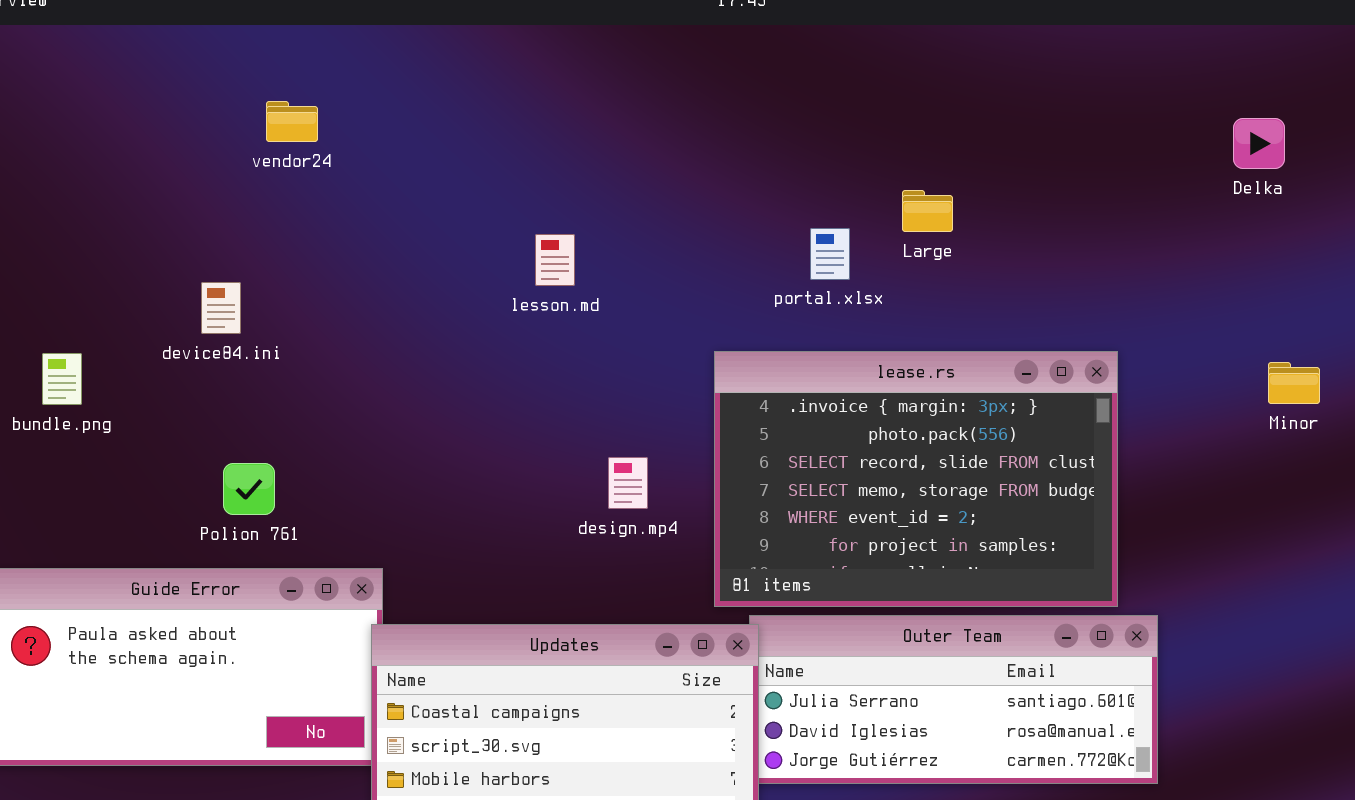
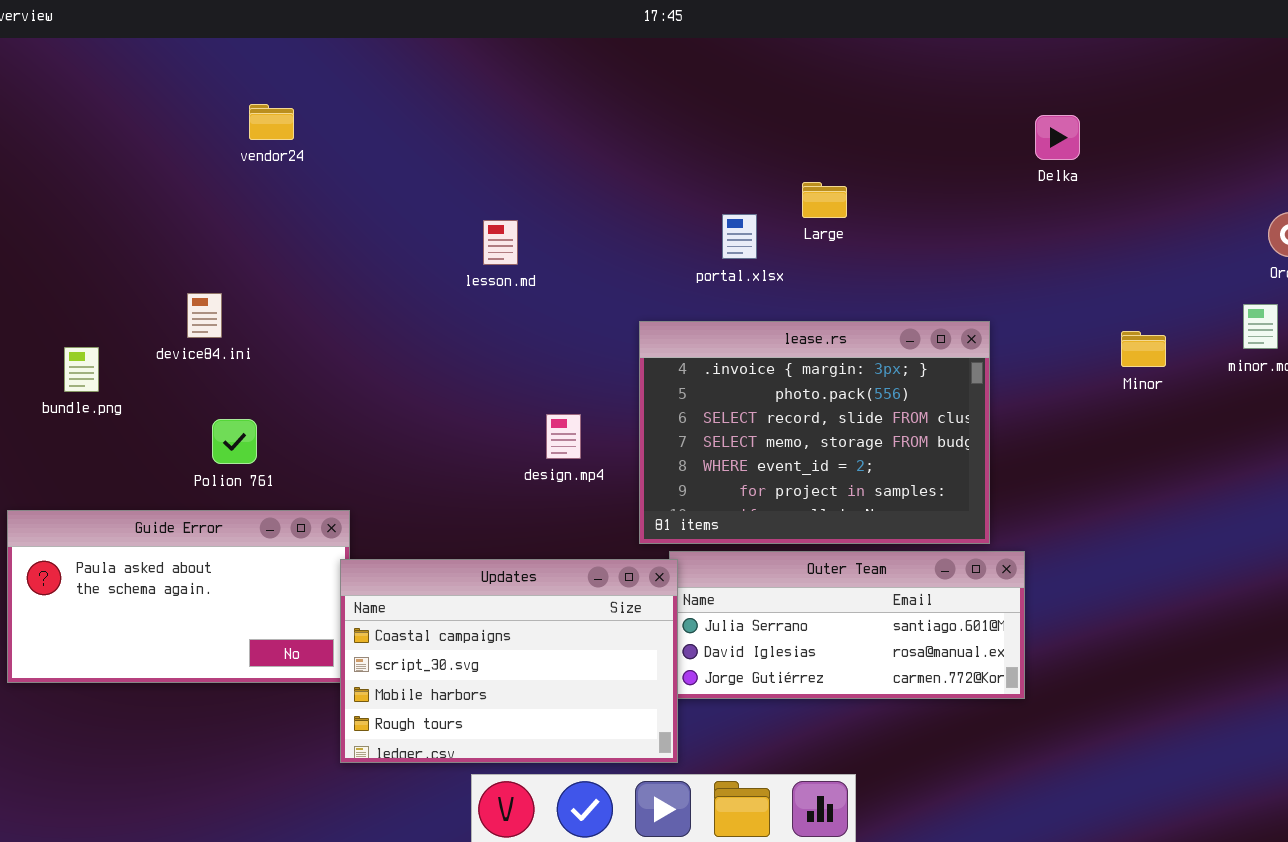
Delka: [1233,118,1285,169] -> [1035,115,1080,160], moved
device84.ini: [201,282,241,334] -> [187,293,222,338], moved
bundle.png: [42,353,82,405] -> [64,347,99,392], moved

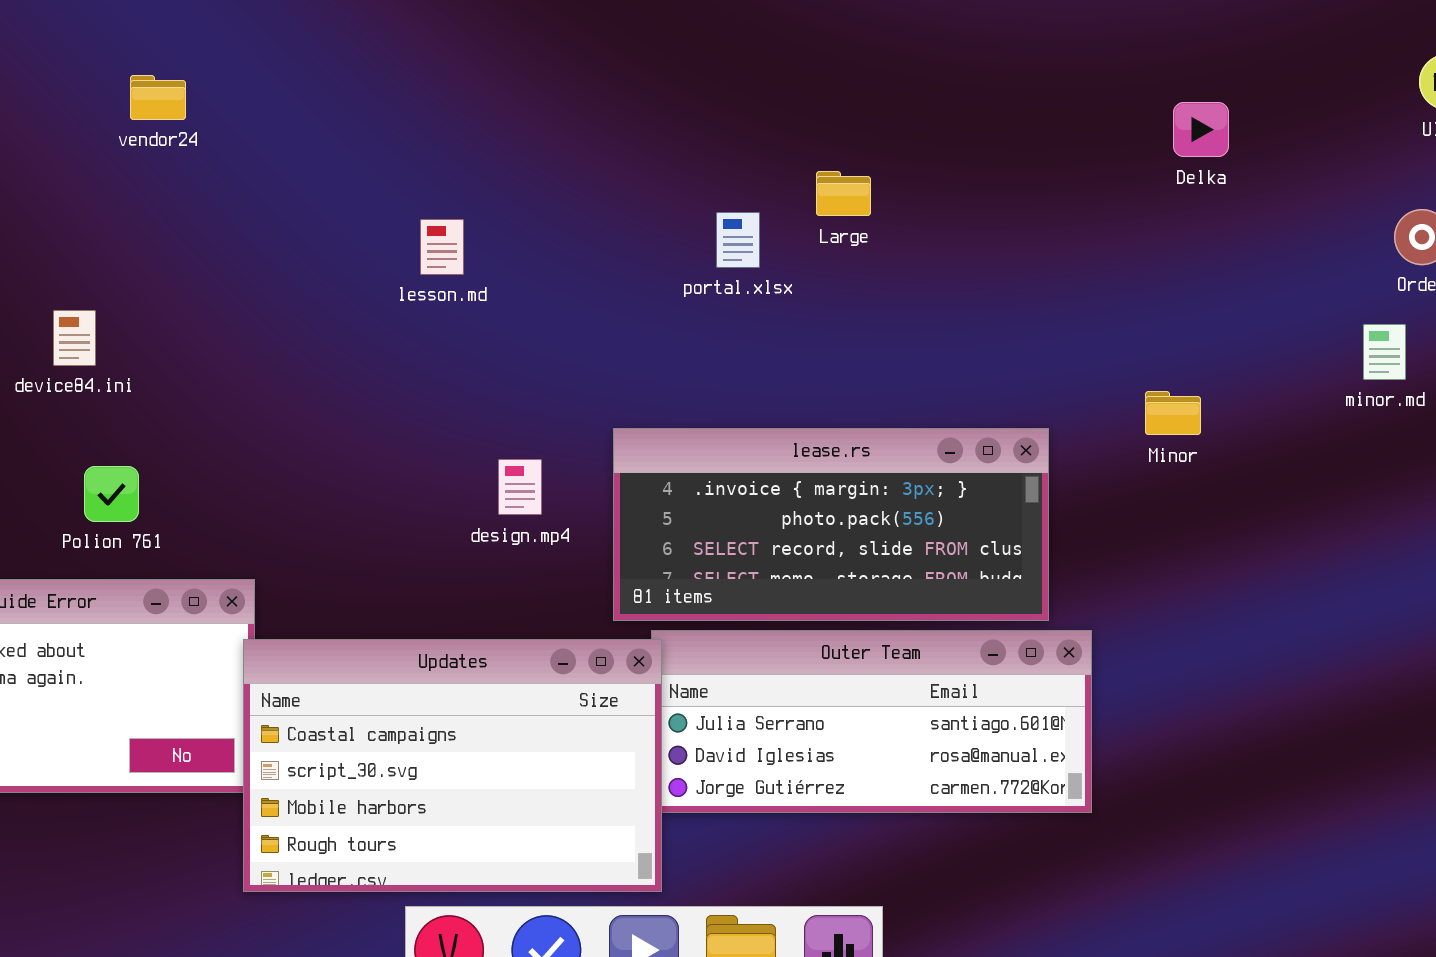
Delka: [1035,115,1080,160] -> [1173,102,1229,157], moved
lease.rs: [639,321,990,544] -> [613,428,1049,621], resized
Minor: [1121,331,1166,367] -> [1145,391,1201,435], moved

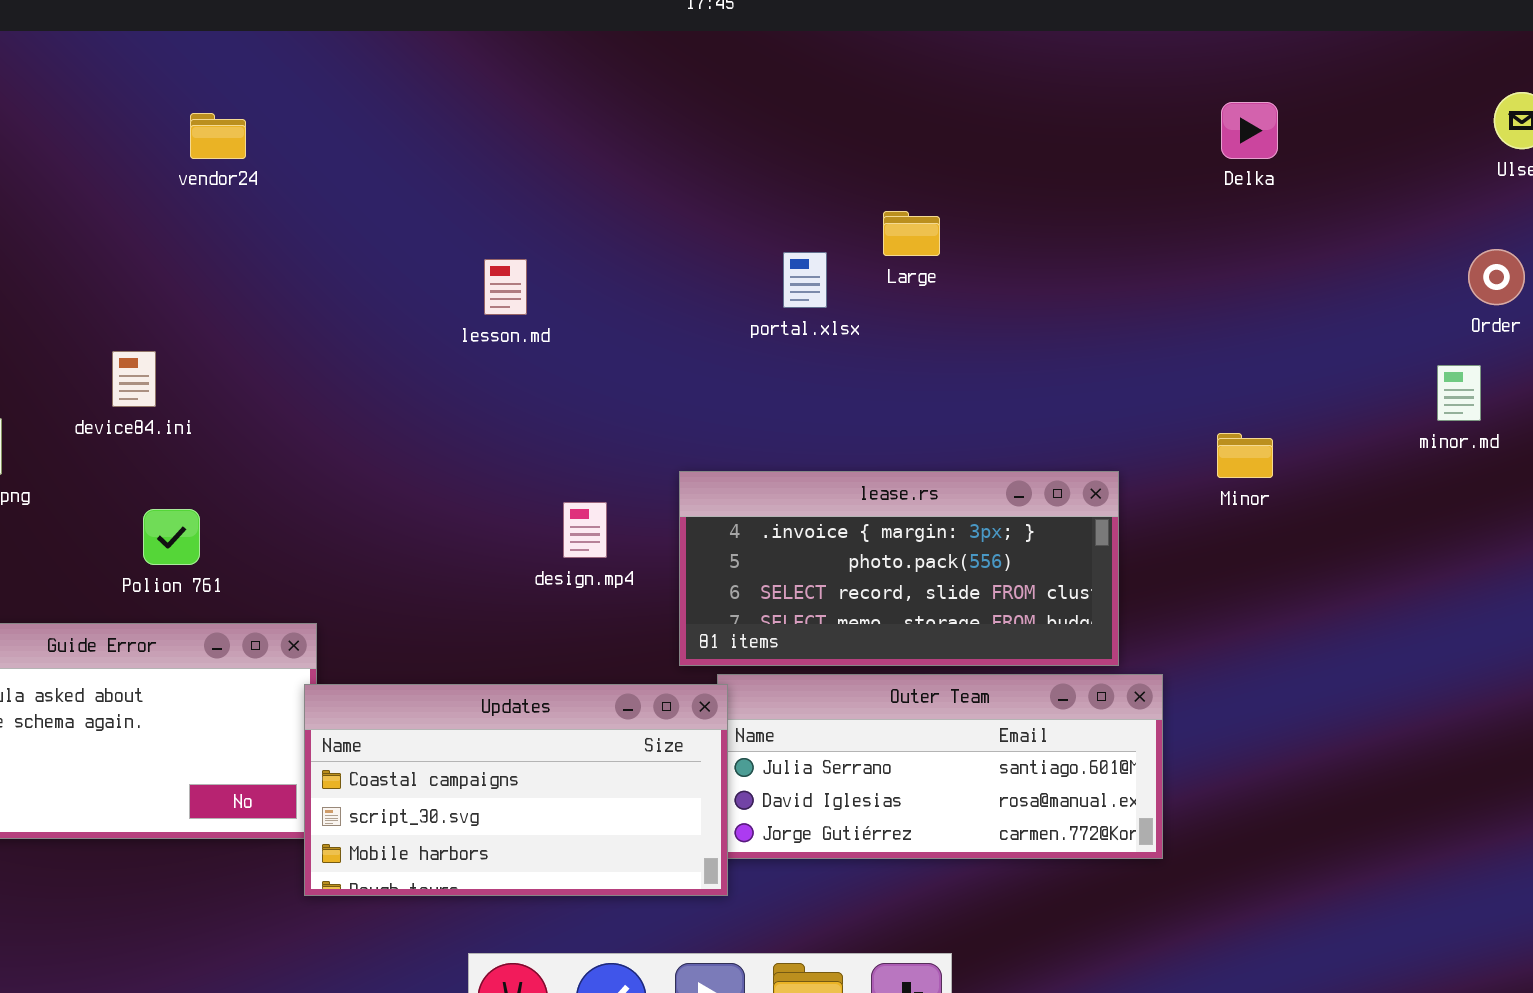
Delka: [1173,102,1229,157] -> [1221,102,1278,159], moved
Updates: [243,639,662,892] -> [304,684,728,896], resized

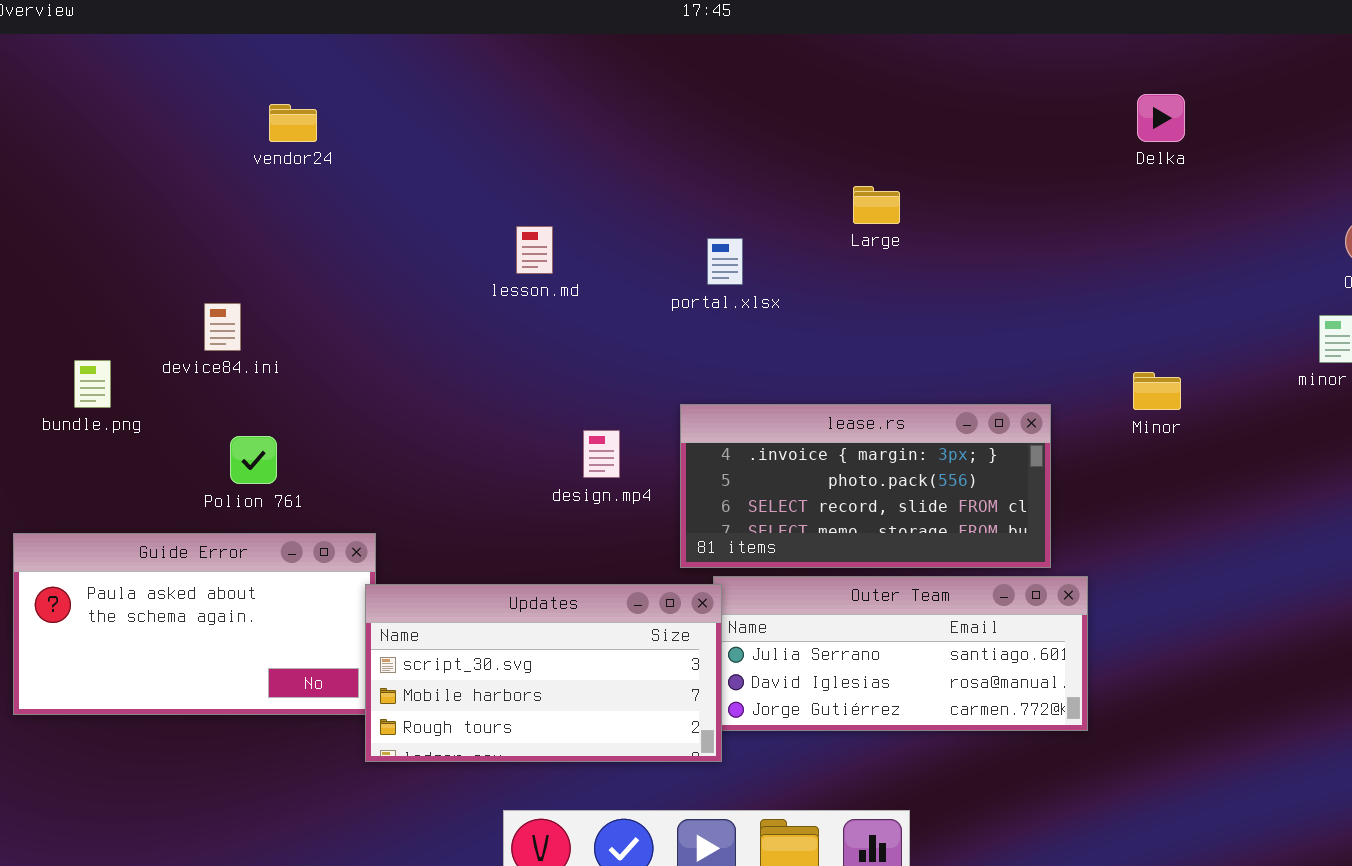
portal.xlsx: [783,252,827,308] -> [707,238,743,285], moved
Updates: [304,684,728,896] -> [365,584,722,762], scrolled down 1 row

